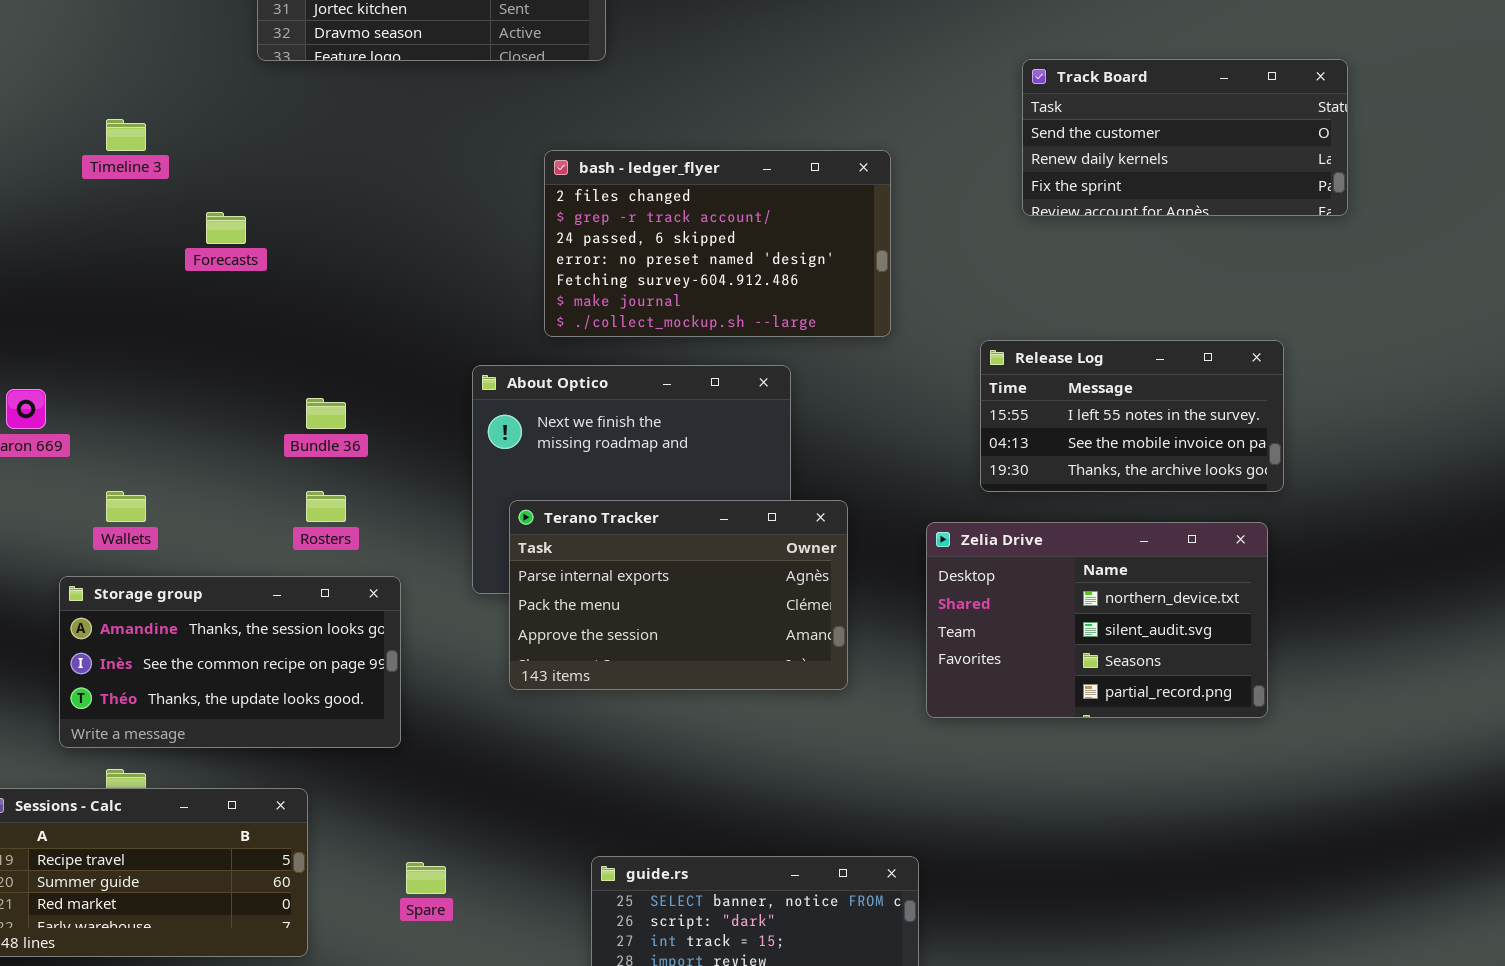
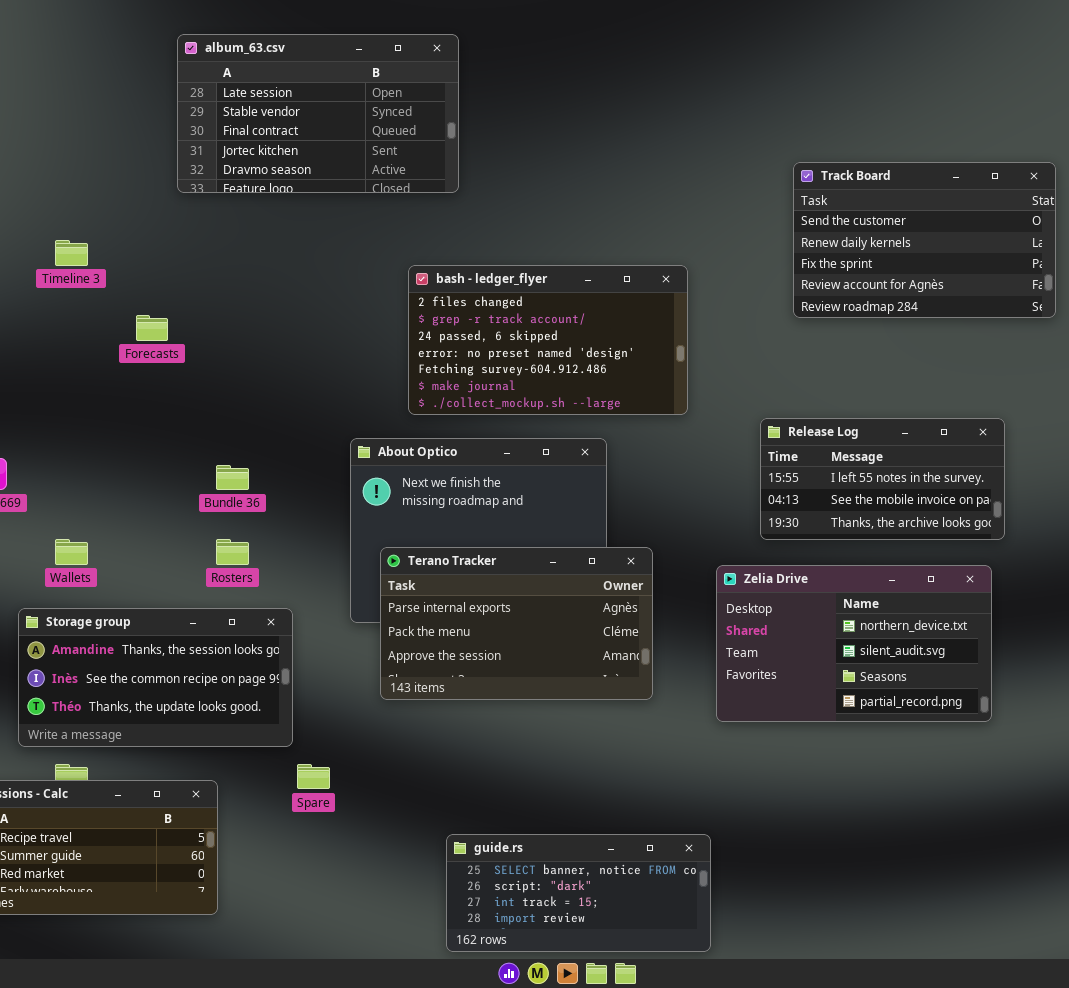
Track Board: [1022,59,1348,216] -> [793,162,1056,318], resized
Spare: [406,862,446,894] -> [297,764,330,789], moved

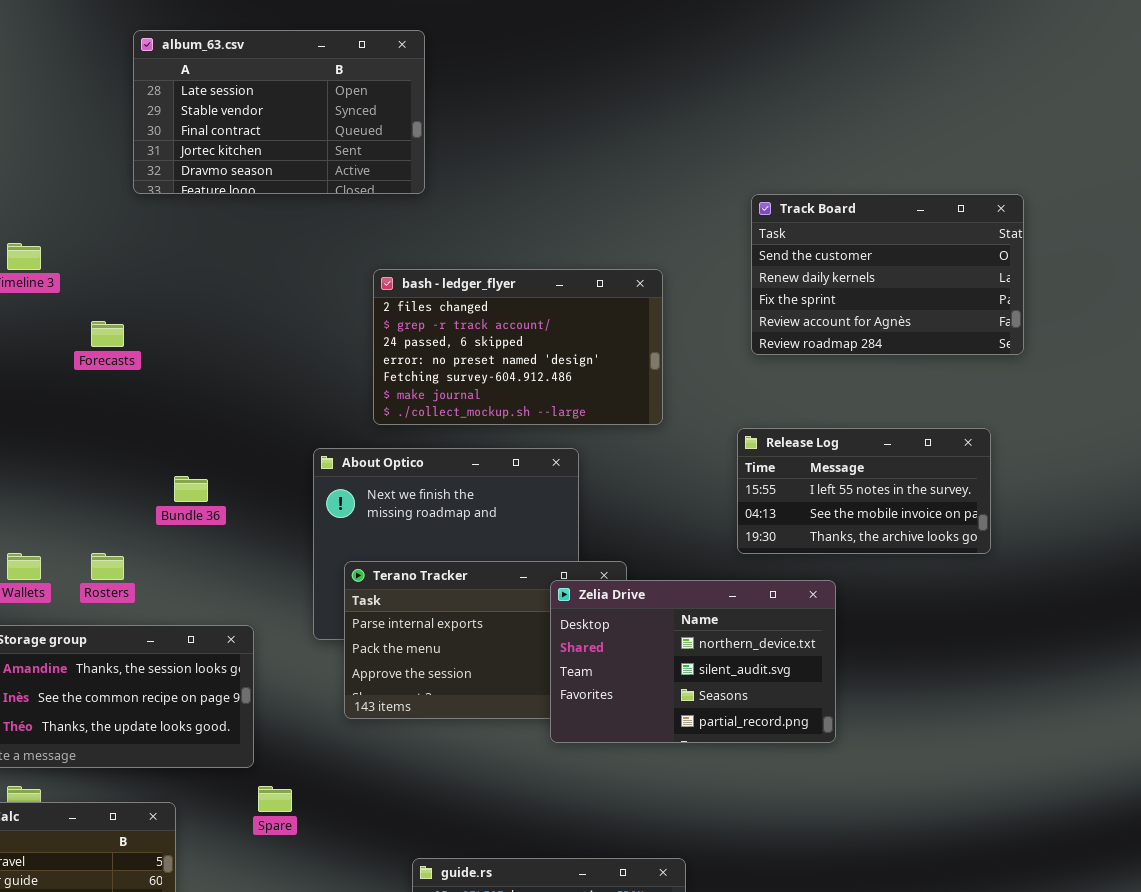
Track Board: [793,162,1056,318] -> [751,194,1024,355], moved
Rosters: [216,539,249,565] -> [91,553,124,580], moved
Zelia Drive: [716,565,992,722] -> [550,580,836,743], moved

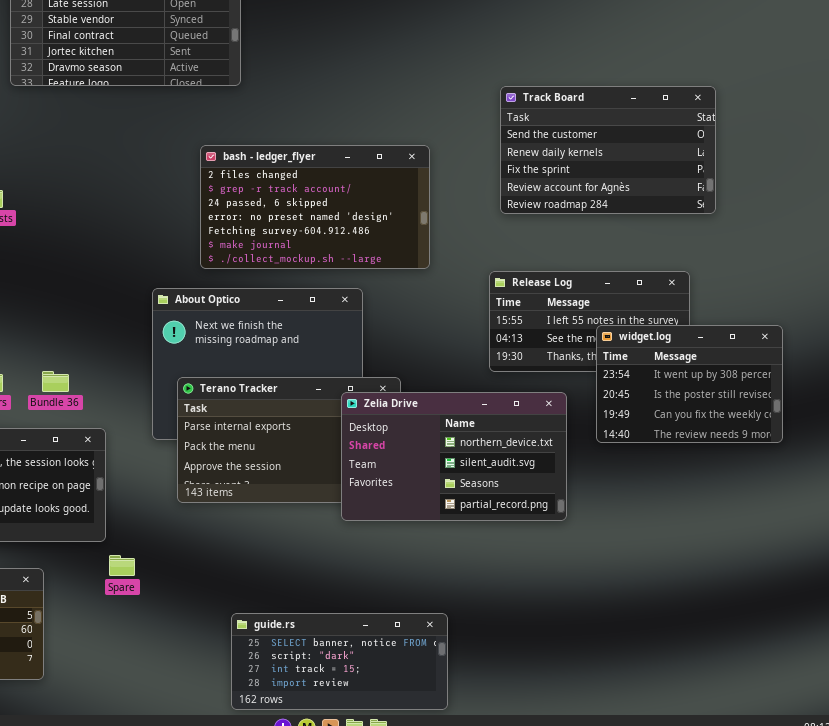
Bundle 36: [174,476,208,502] -> [42,371,69,392], moved
widget.log: none -> [596,325,783,443], opened

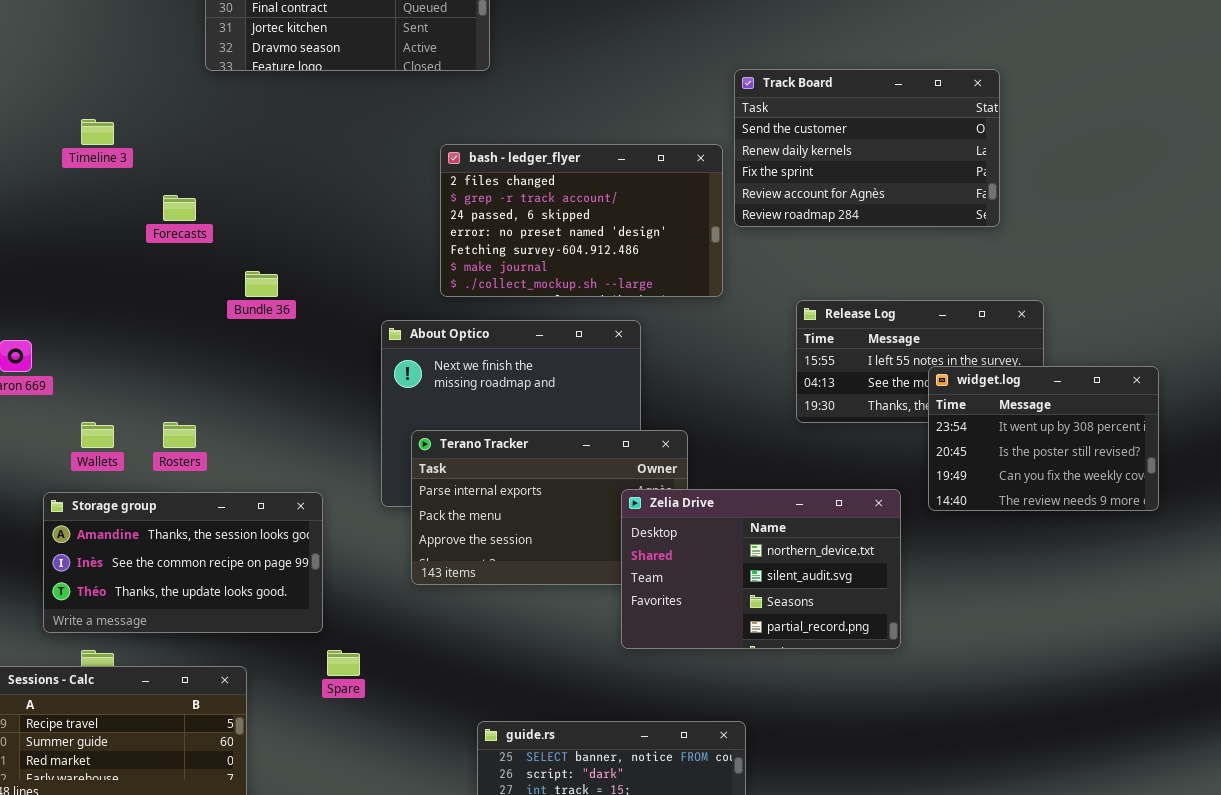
Track Board: [500,86,716,214] -> [734,69,1000,227], moved
Bundle 36: [42,371,69,392] -> [245,271,278,297], moved
Zelia Drive: [341,392,567,521] -> [621,489,901,649], moved

